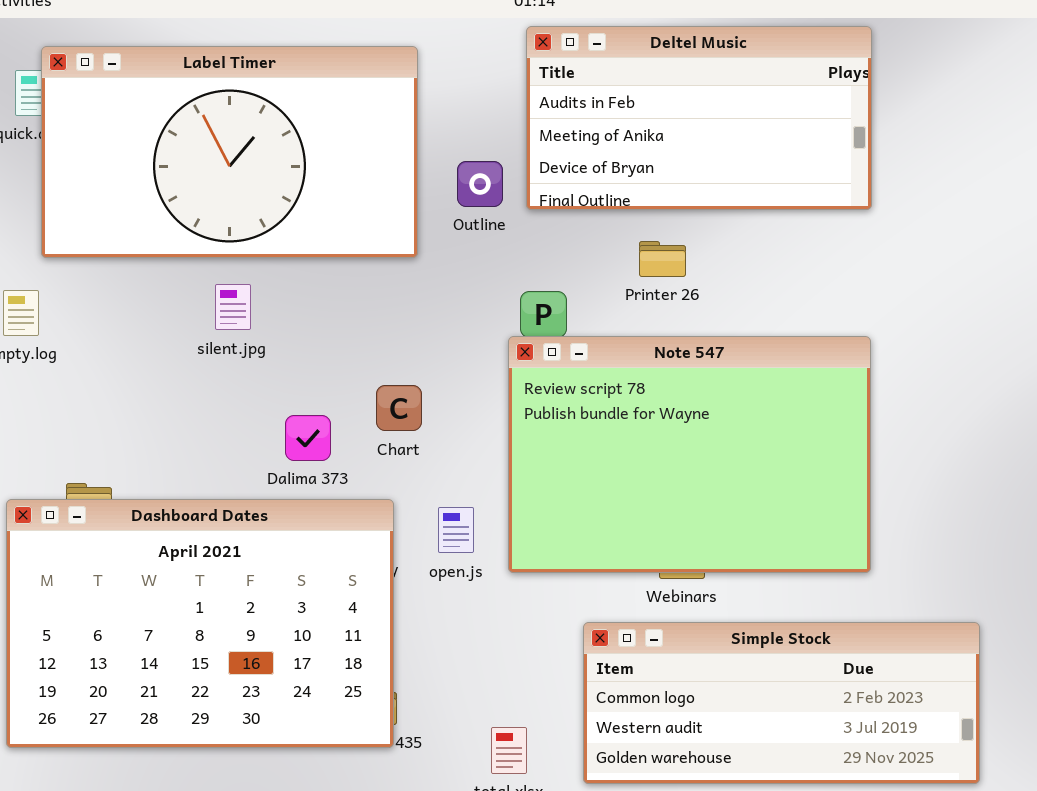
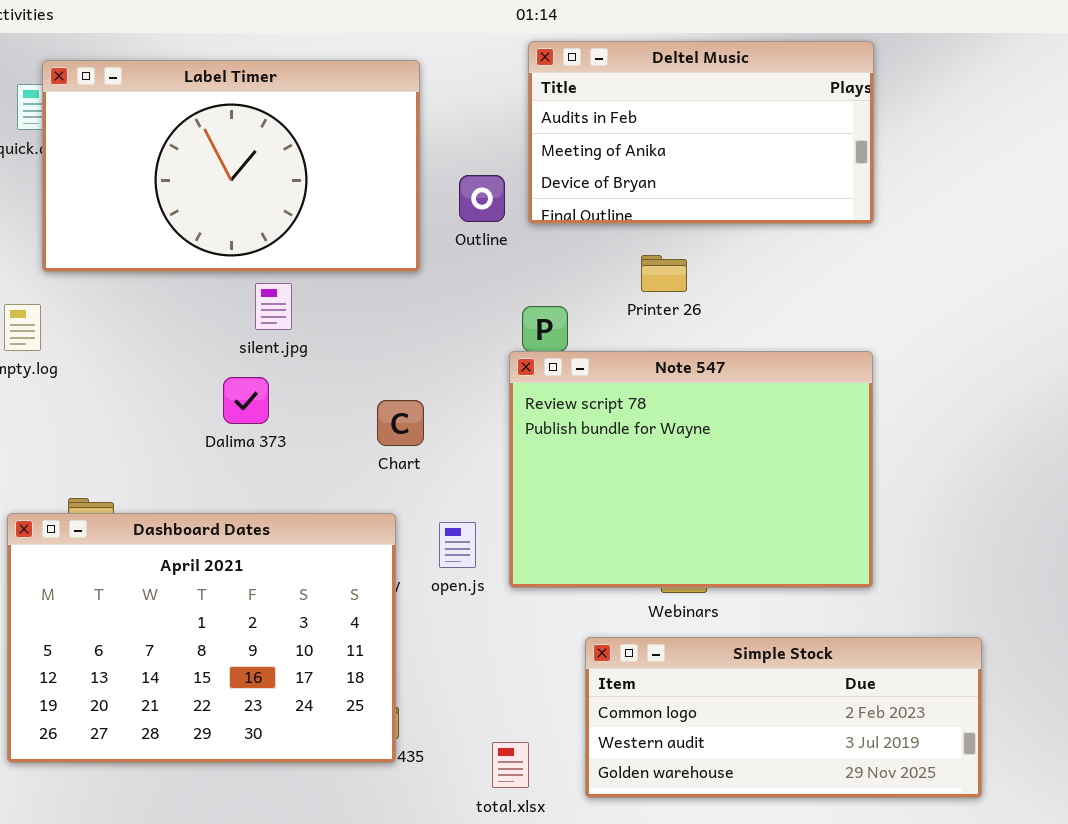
silent.jpg: [215,284,251,330] -> [255,283,292,330], moved
Dalima 373: [285,415,331,461] -> [223,377,269,424], moved

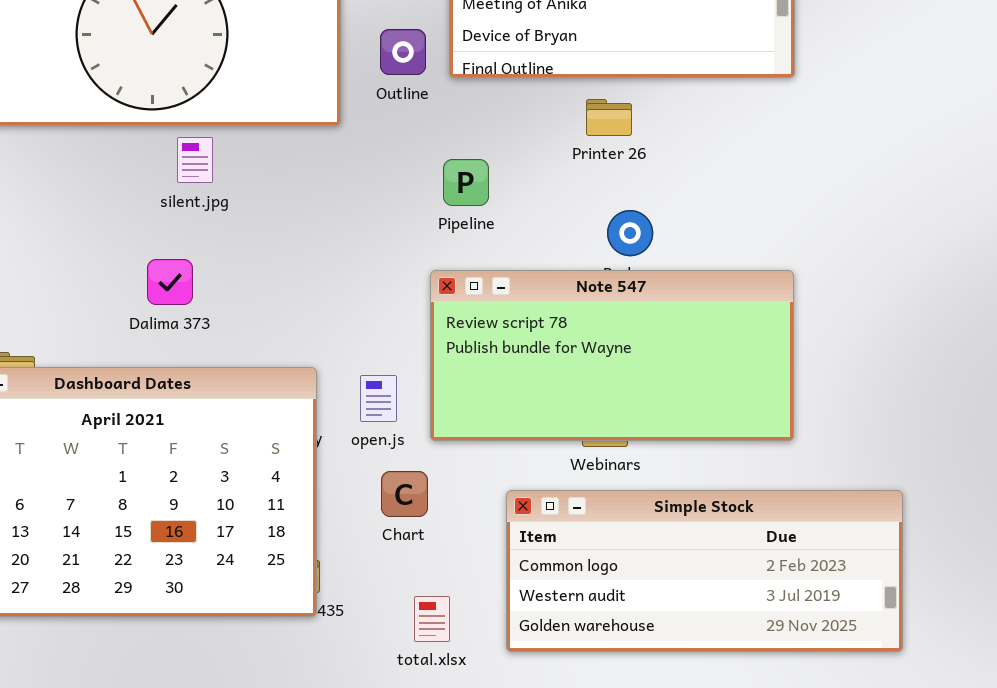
Printer 26: [641,255,687,292] -> [586,99,632,136], moved
Note 547: [509,351,873,588] -> [430,270,794,441], resized
Dalima 373: [223,377,269,424] -> [147,259,193,305], moved
Chart: [377,400,424,446] -> [381,471,428,517], moved

